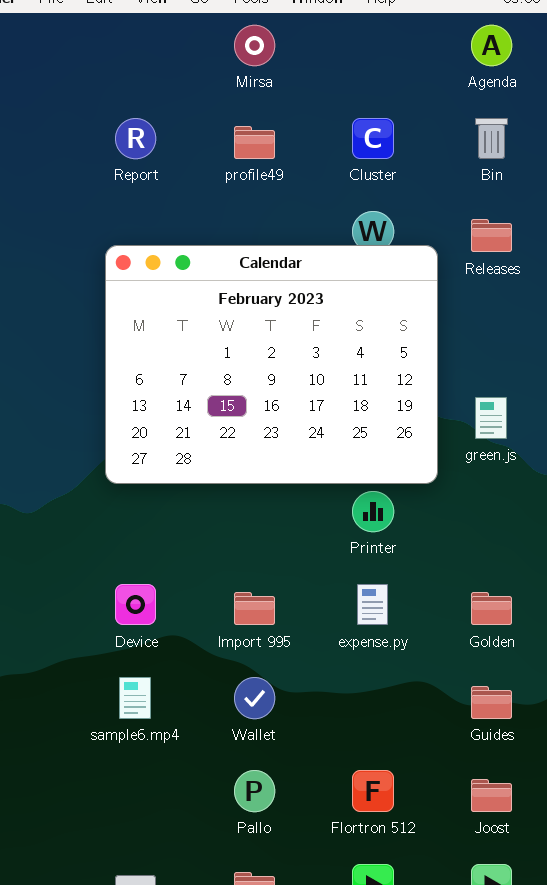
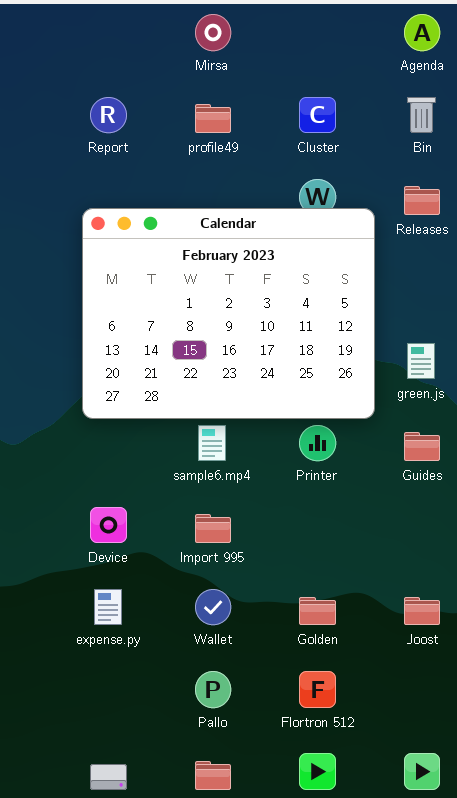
expense.py: [357,584,388,625] -> [94,589,122,625], moved
Golden: [471,592,512,625] -> [299,597,336,625], moved
sample6.mp4: [119,677,151,719] -> [198,425,226,461], moved
Guides: [471,686,512,719] -> [404,432,440,461], moved
Joost: [471,779,512,812] -> [404,597,440,625], moved

